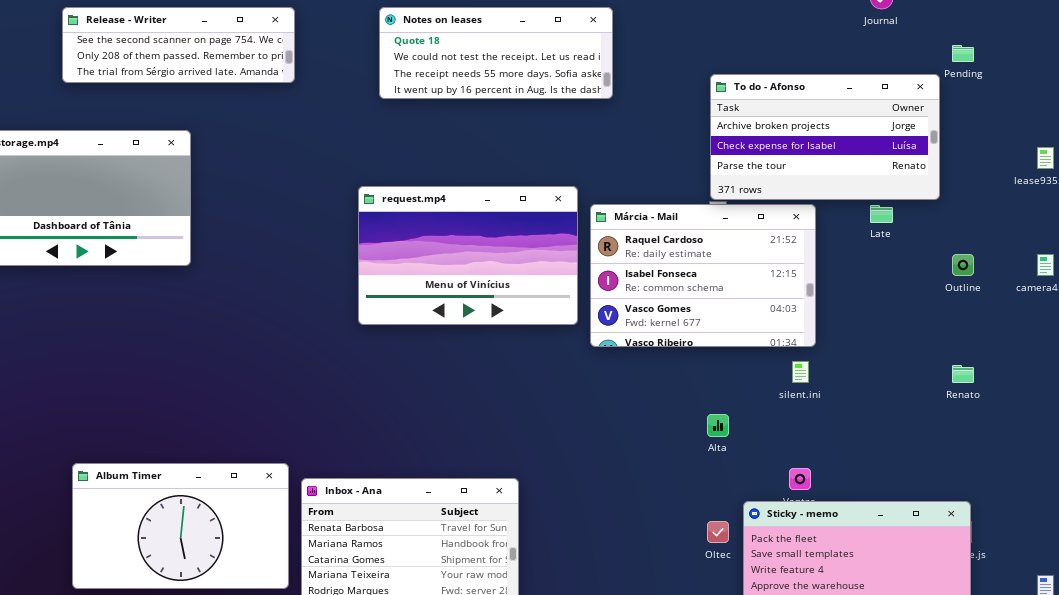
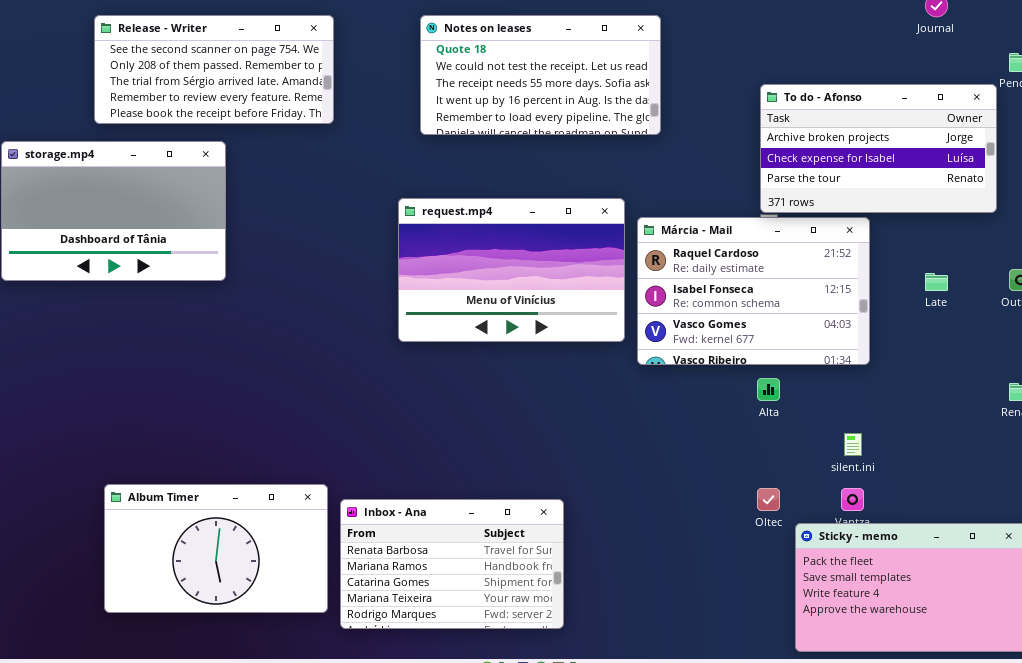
Release - Writer: [62,7,295,83] -> [94,15,334,124], resized
Notes on leases: [379,7,613,99] -> [420,15,661,135], resized
Late: [870,205,893,223] -> [925,273,948,291], moved
silent.ini: [792,361,809,383] -> [844,433,862,456], moved
Alta: [707,414,729,437] -> [757,378,780,401], moved
Oltec: [707,521,729,543] -> [757,488,780,511], moved

